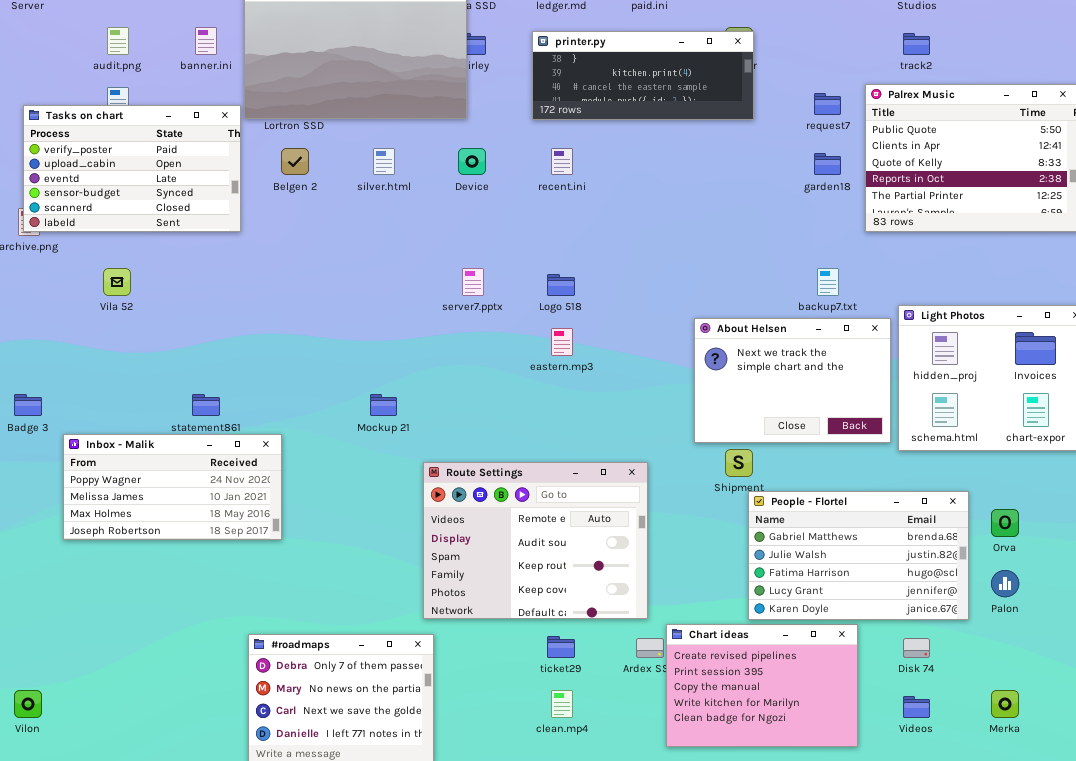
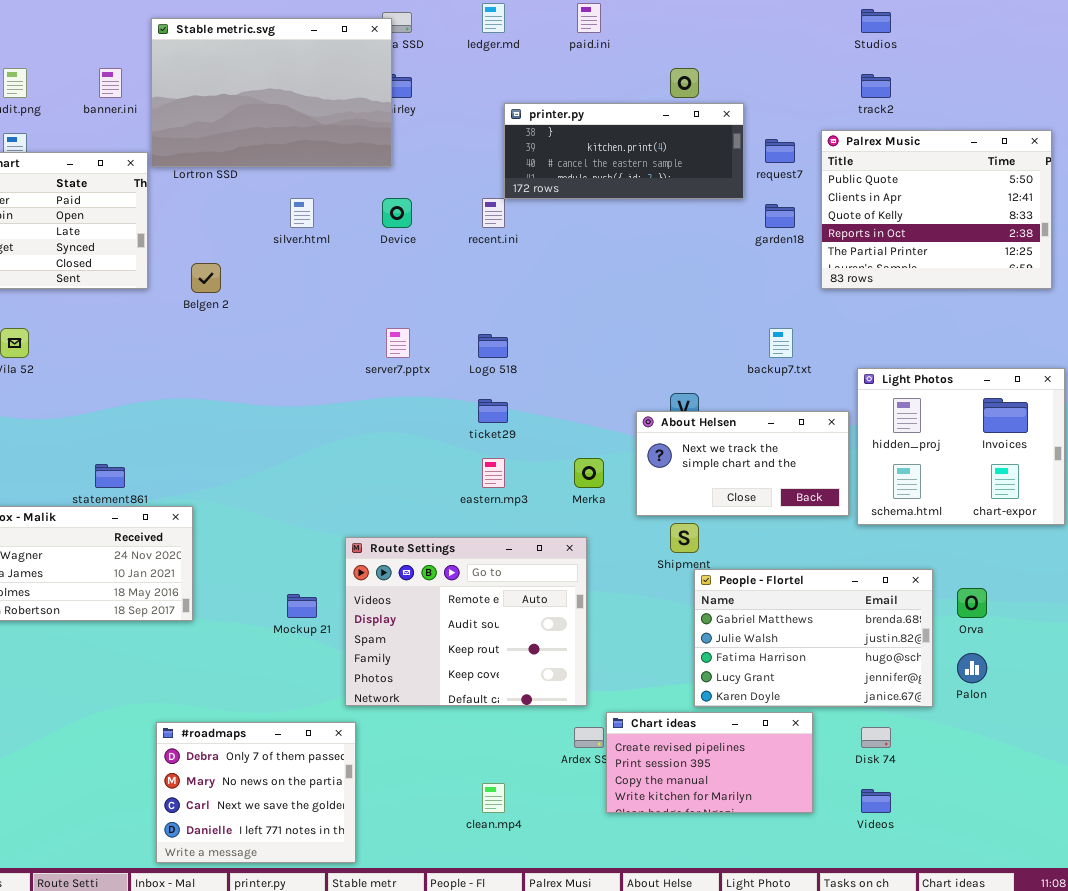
printer.py: [532,31,754,120] -> [504,103,744,199], moved
Belgen 2: [281,148,309,175] -> [191,263,221,293], moved
About Helsen: [694,318,891,443] -> [636,411,849,516], resized
eastern.mp3: [551,328,573,356] -> [482,458,505,488], moved
Mockup 21: [370,394,397,416] -> [287,594,317,618], moved
Chart ideas: [666,624,858,747] -> [606,712,813,813], resized
ticket29: [547,636,575,658] -> [478,399,508,423], moved
Merka: [991,690,1019,718] -> [574,458,604,488], moved

